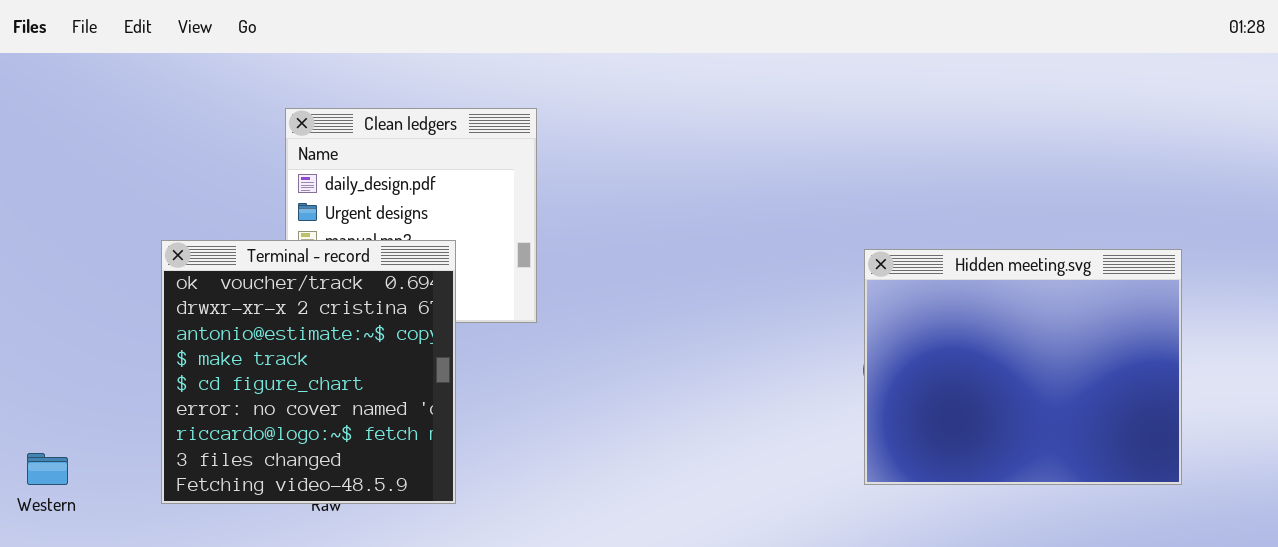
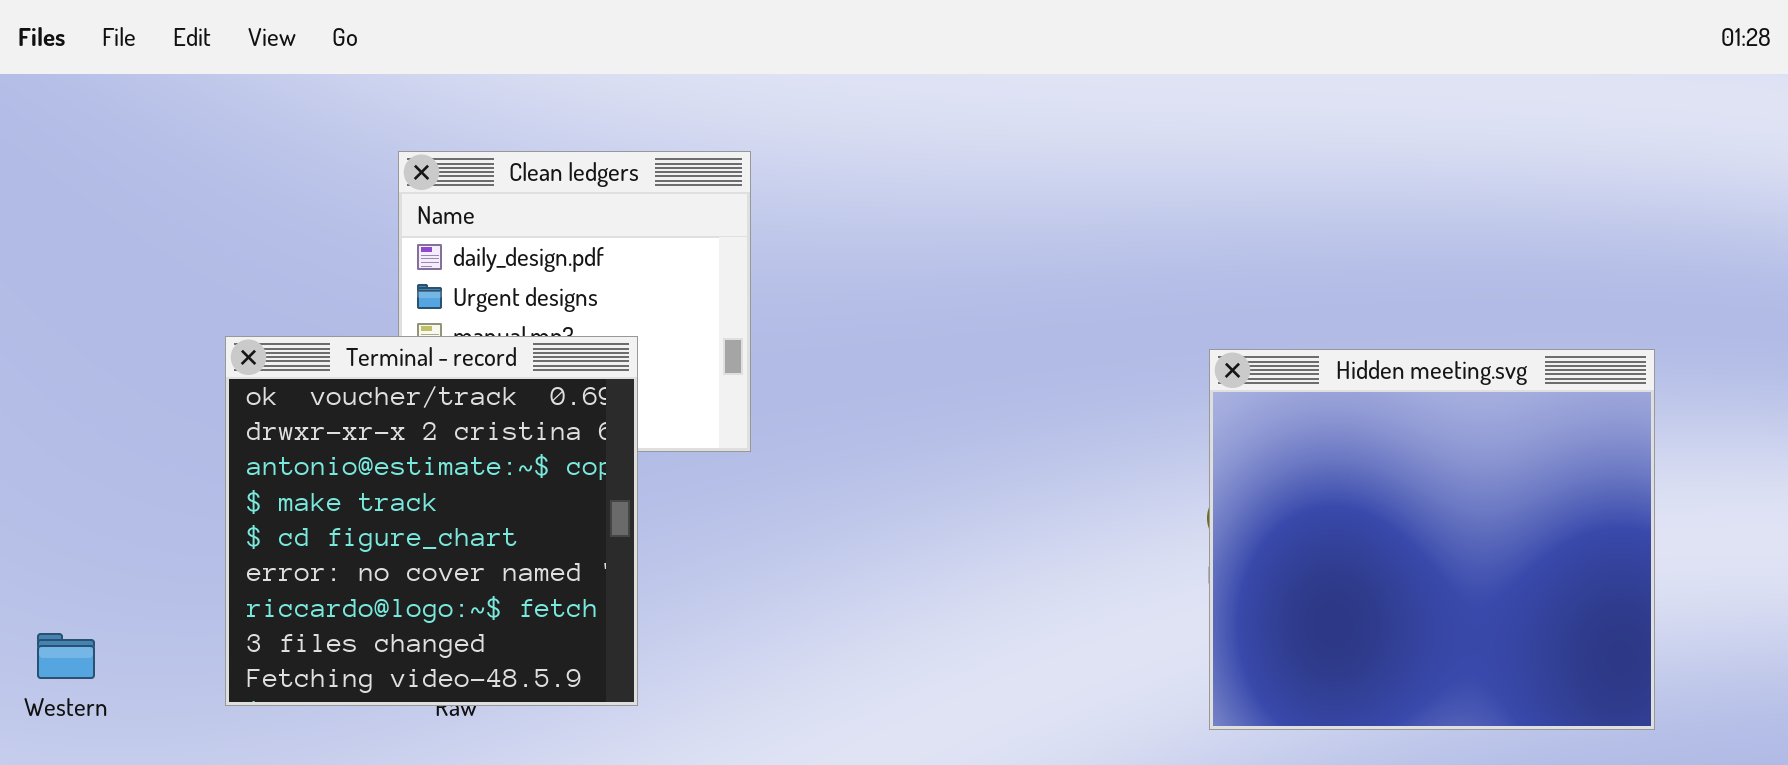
Hidden meeting.svg: [864,249,1182,485] -> [1209,349,1655,730], resized

